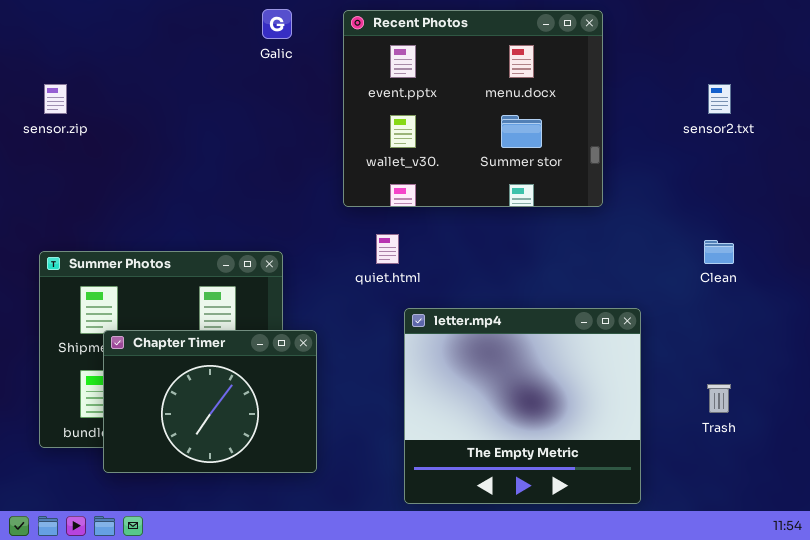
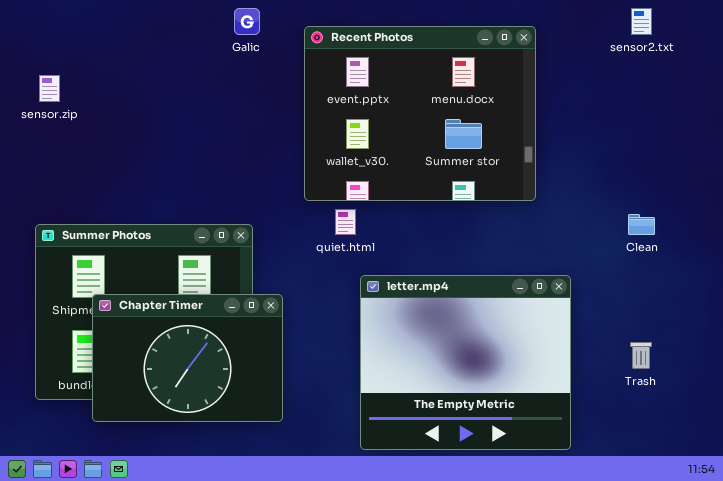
Recent Photos: [343,10,603,207] -> [304,26,536,201], moved
sensor2.txt: [708,84,731,114] -> [631,8,652,35], moved

